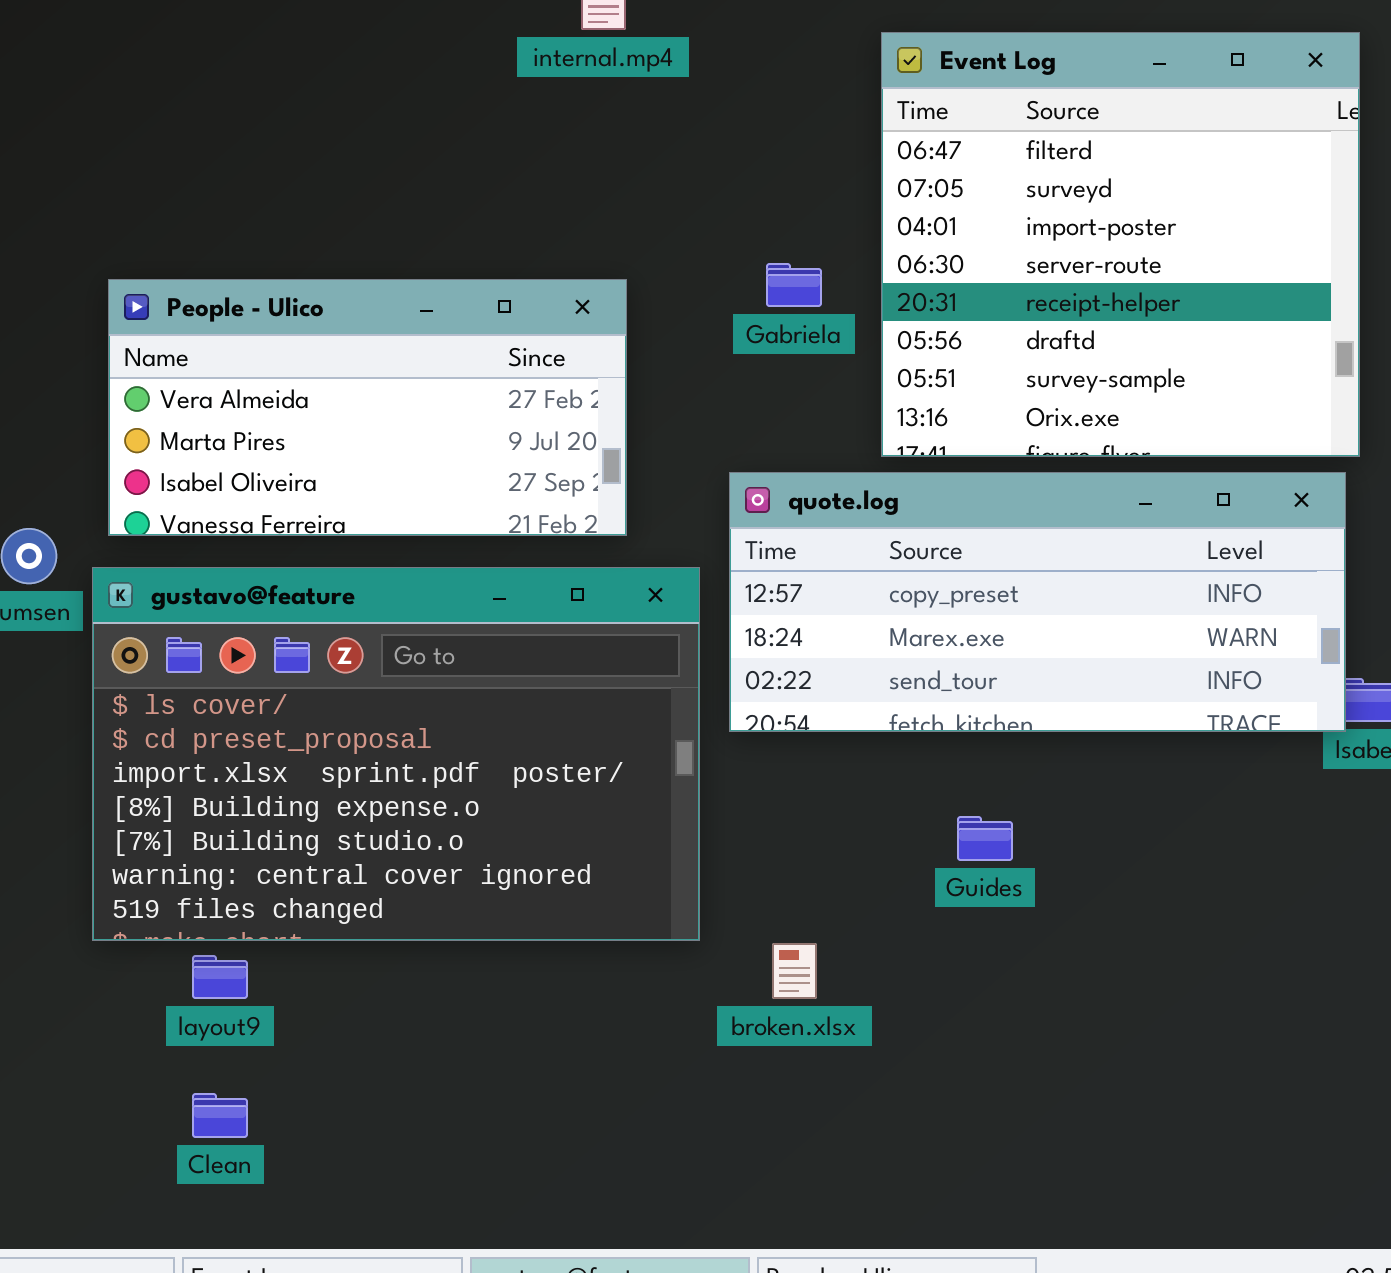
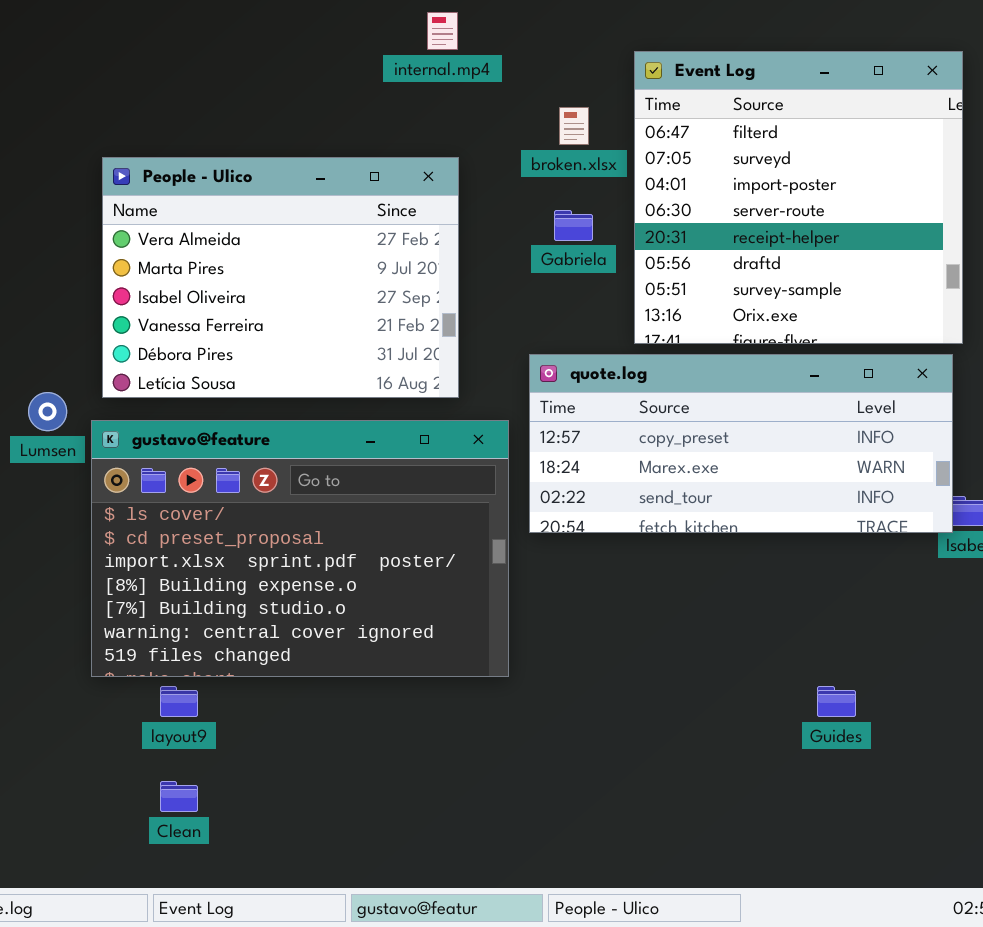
People - Ulico: [108,279,627,536] -> [102,157,459,398], resized
Guides: [957,816,1013,861] -> [817,686,856,717], moved
broken.xlsx: [772,943,817,999] -> [559,107,589,145], moved

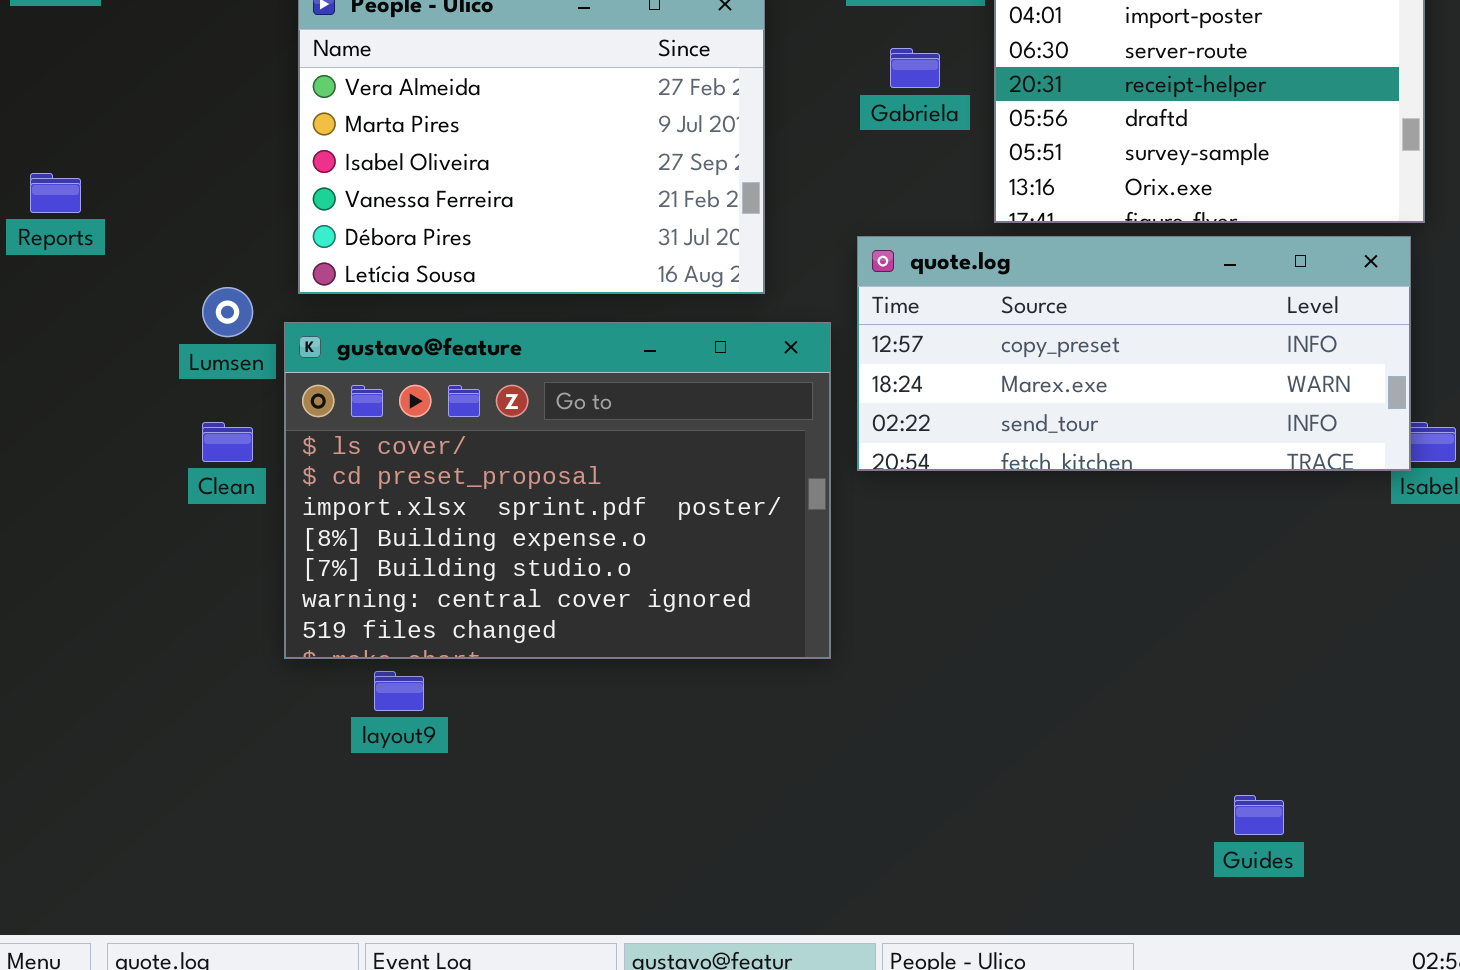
Guides: [817,686,856,717] -> [1234,795,1284,835], moved
Clean: [160,781,198,812] -> [202,422,253,462], moved

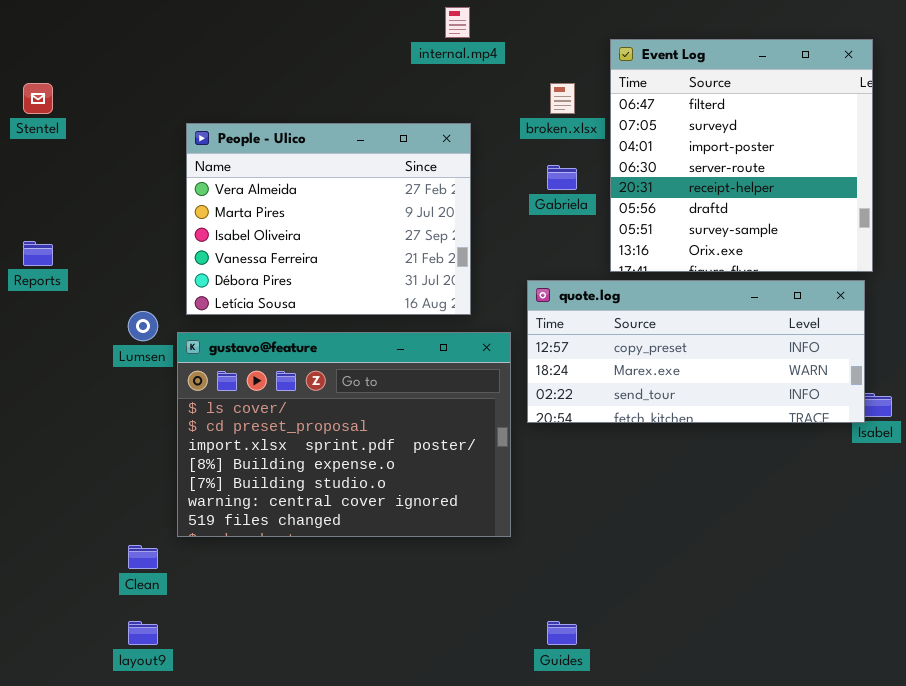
Clean: [202,422,253,462] -> [128,545,158,569], moved
layout9: [374,671,424,711] -> [128,621,158,645], moved
Guides: [1234,795,1284,835] -> [547,621,577,645], moved

